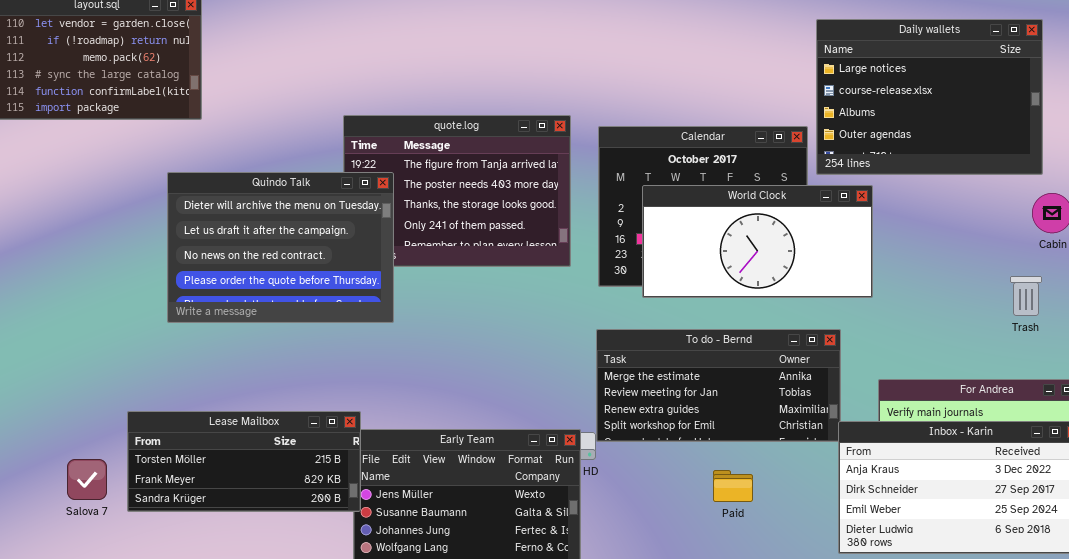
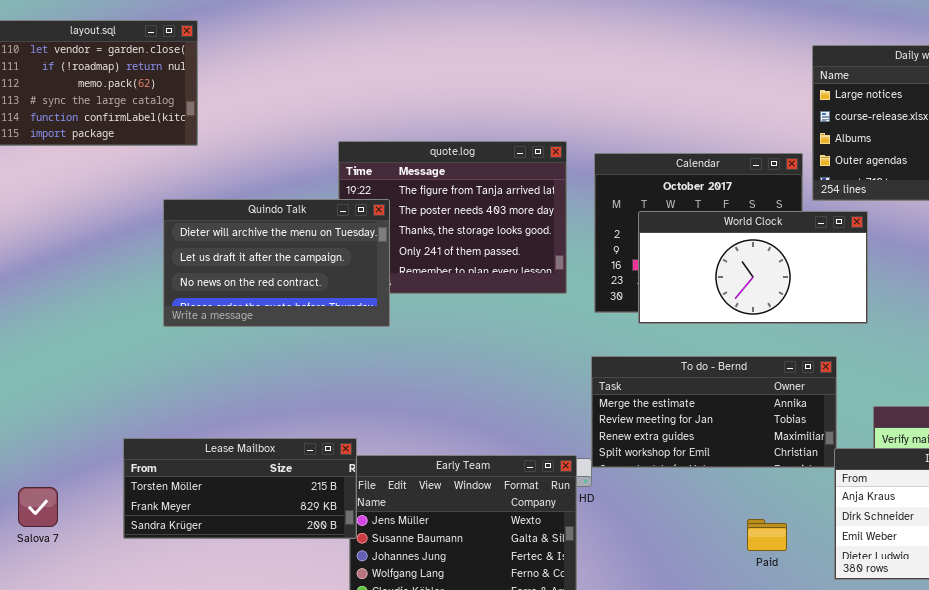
Quindo Talk: [167,172,394,323] -> [163,199,390,327], resized
Salova 7: [67,459,107,500] -> [18,487,58,527], moved
Paid: [713,470,753,502] -> [747,519,787,551], moved

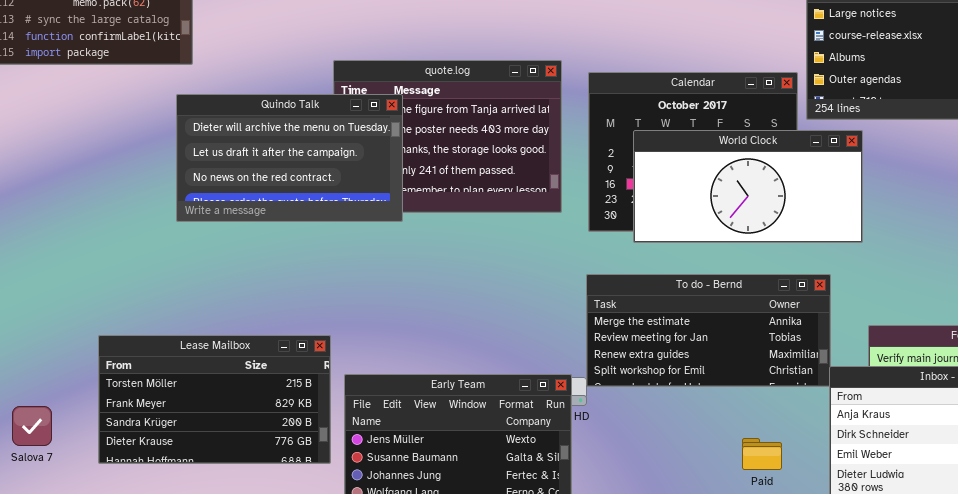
Quindo Talk: [163,199,390,327] -> [176,94,403,222], moved
Lease Mailbox: [123,438,357,539] -> [98,335,331,464], moved, resized

